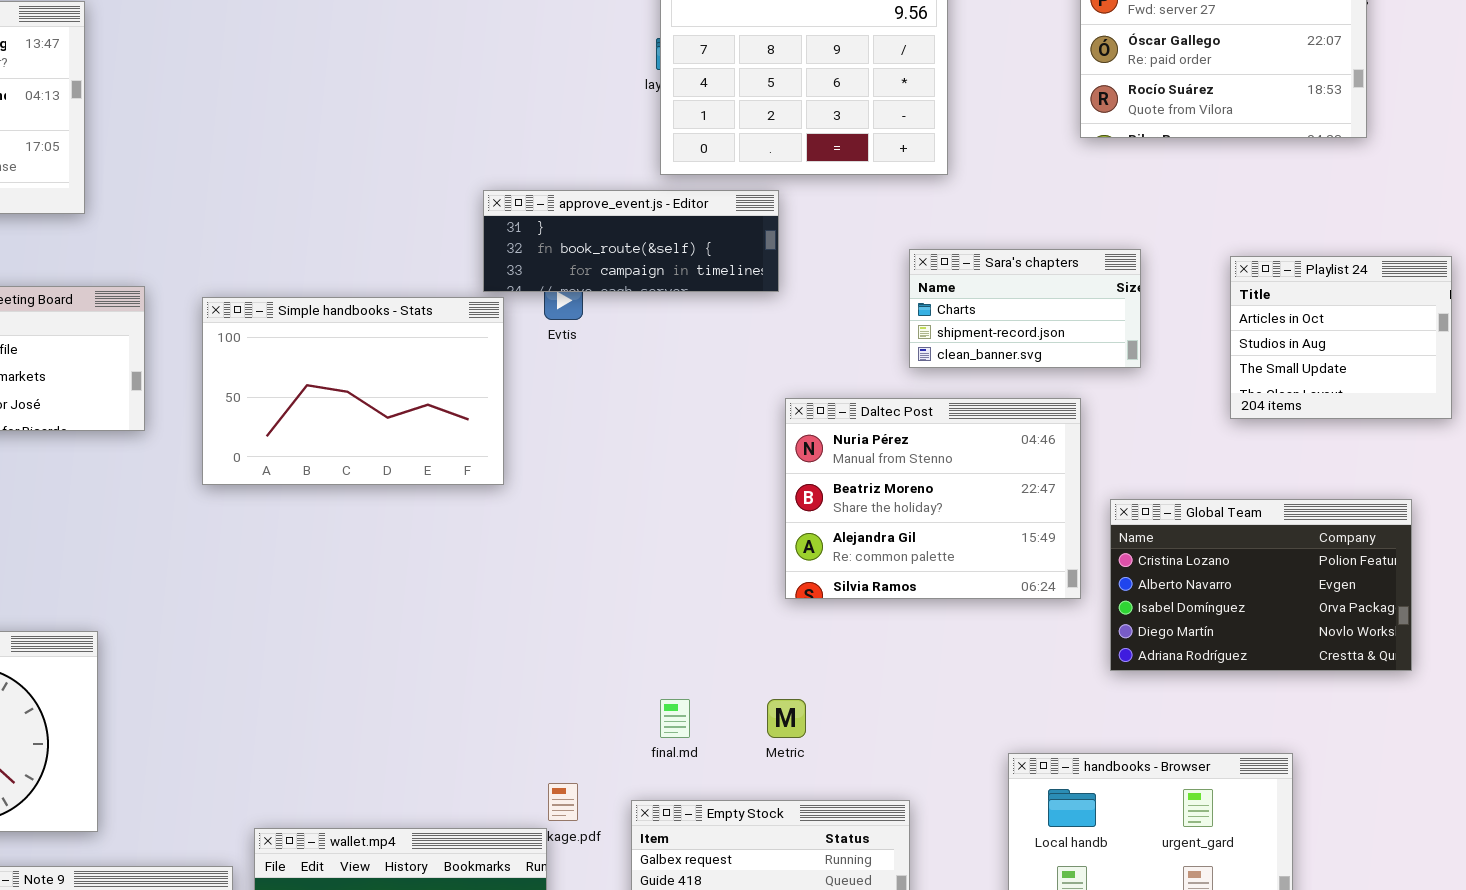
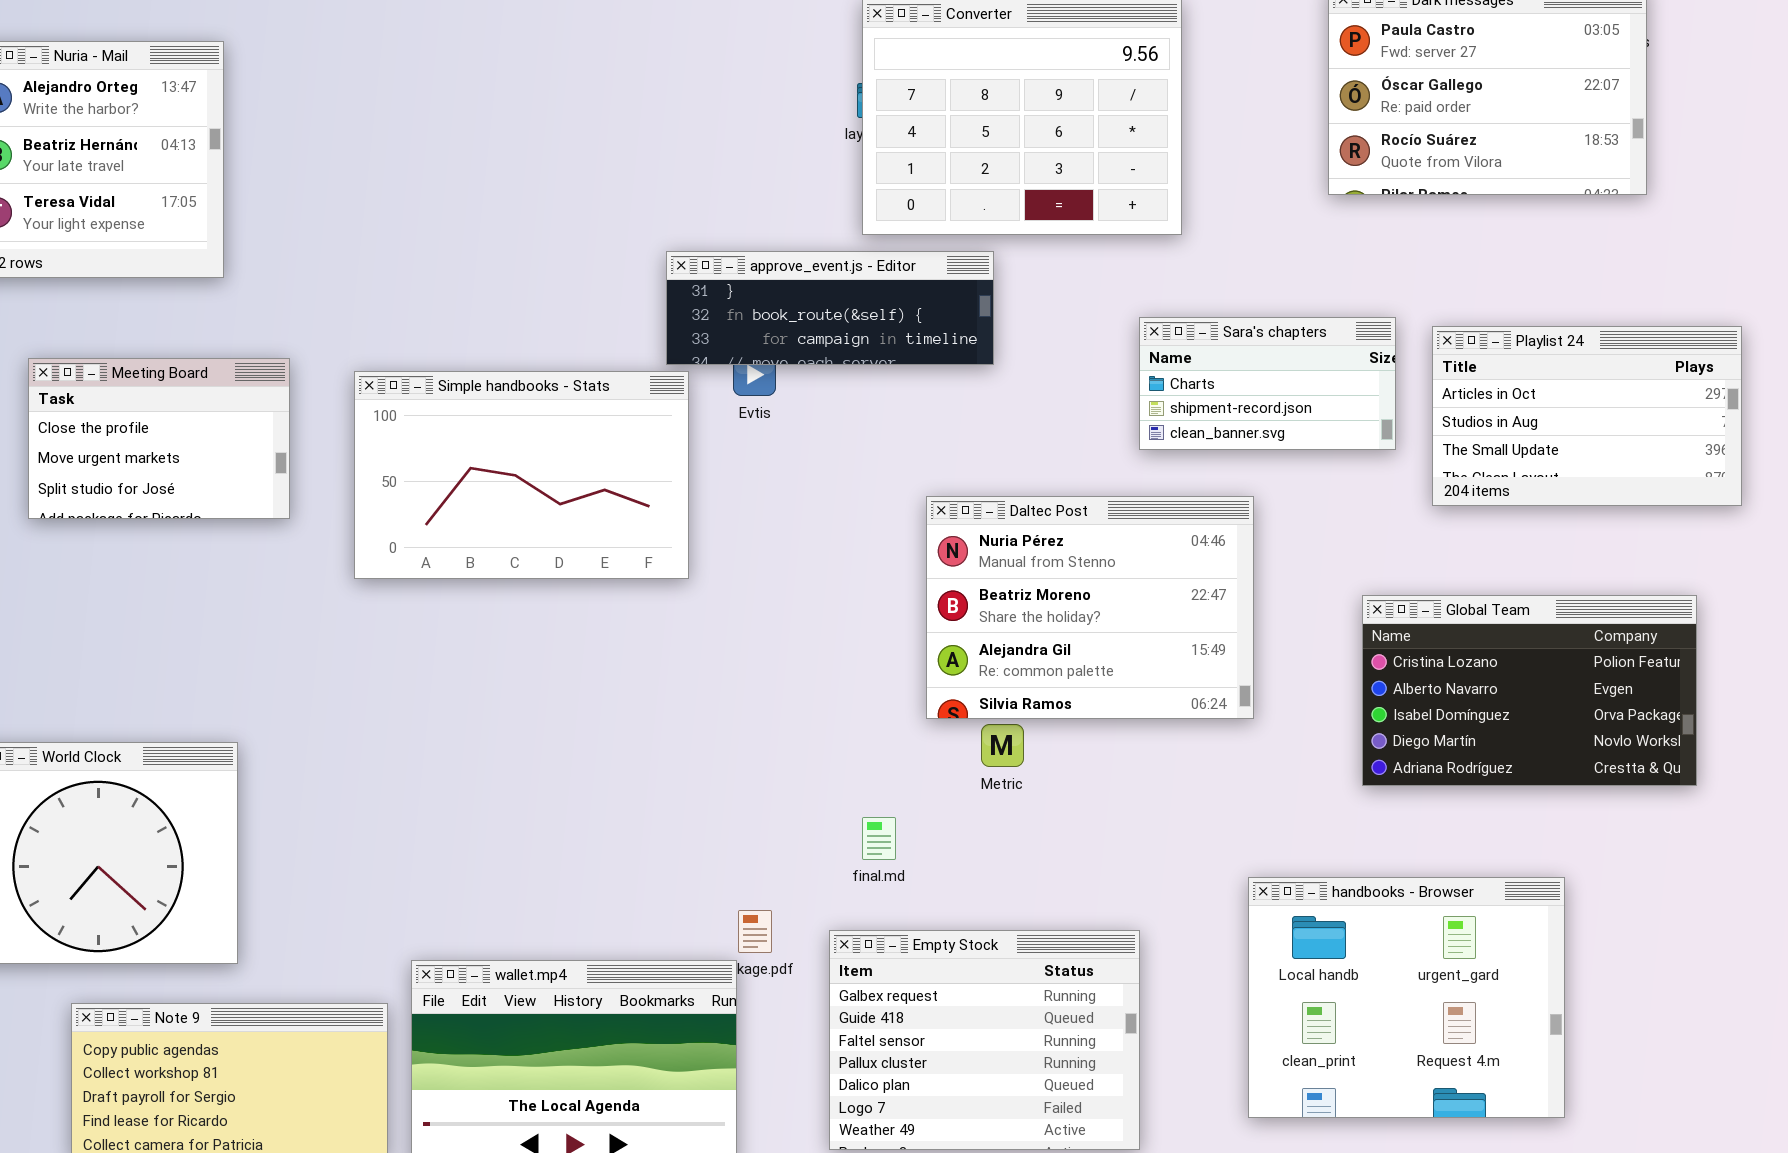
Playlist 24: [1230,256,1452,419] -> [1432,326,1742,506], resized
Daltec Post: [785,398,1081,599] -> [926,496,1254,719], moved
Metric: [767,699,806,738] -> [981,724,1024,767], moved

